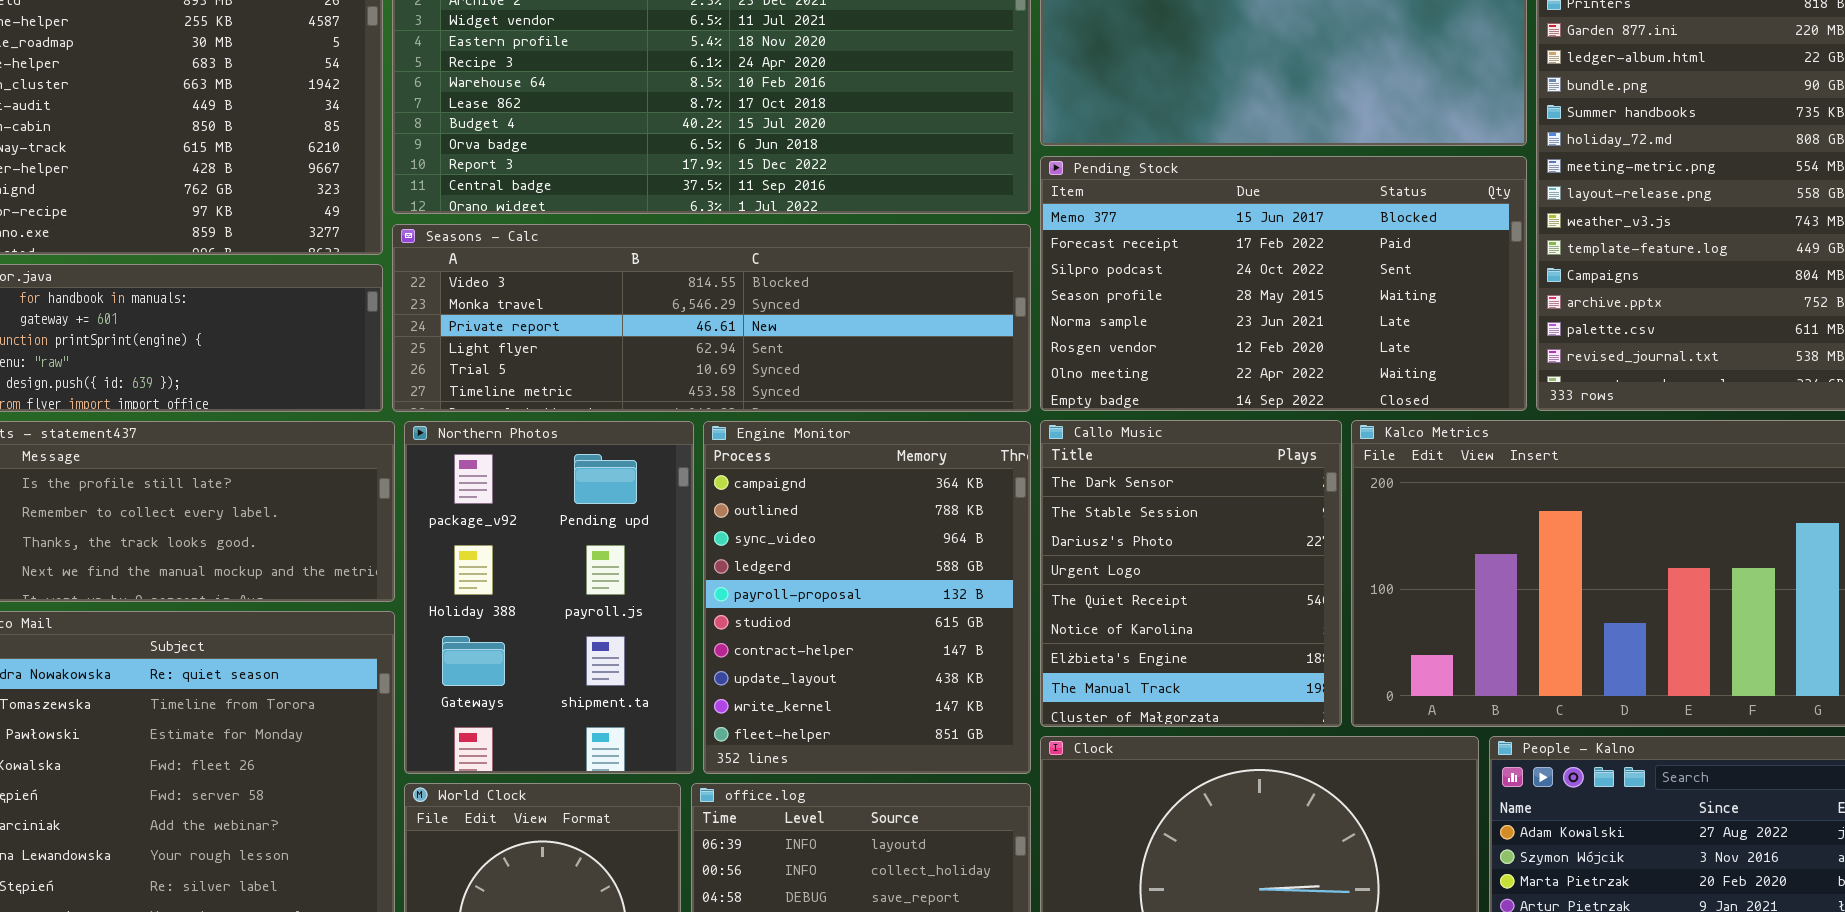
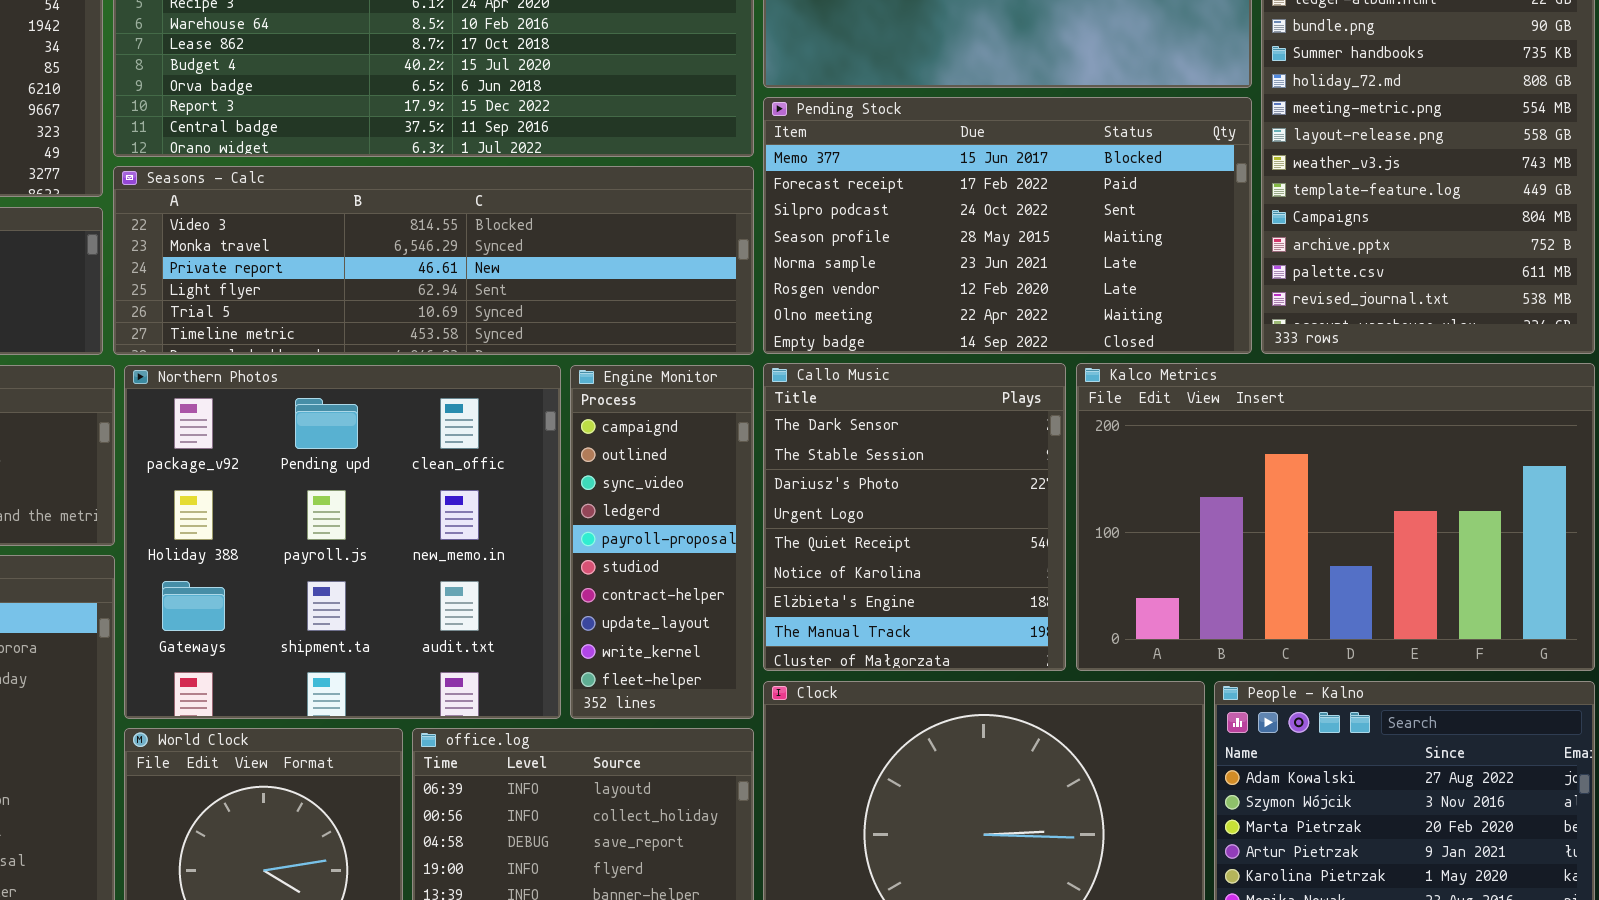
Northern Photos: [404,421,694,774] -> [124,365,561,719], resized
Engine Monitor: [703,421,1031,774] -> [570,365,754,719], resized

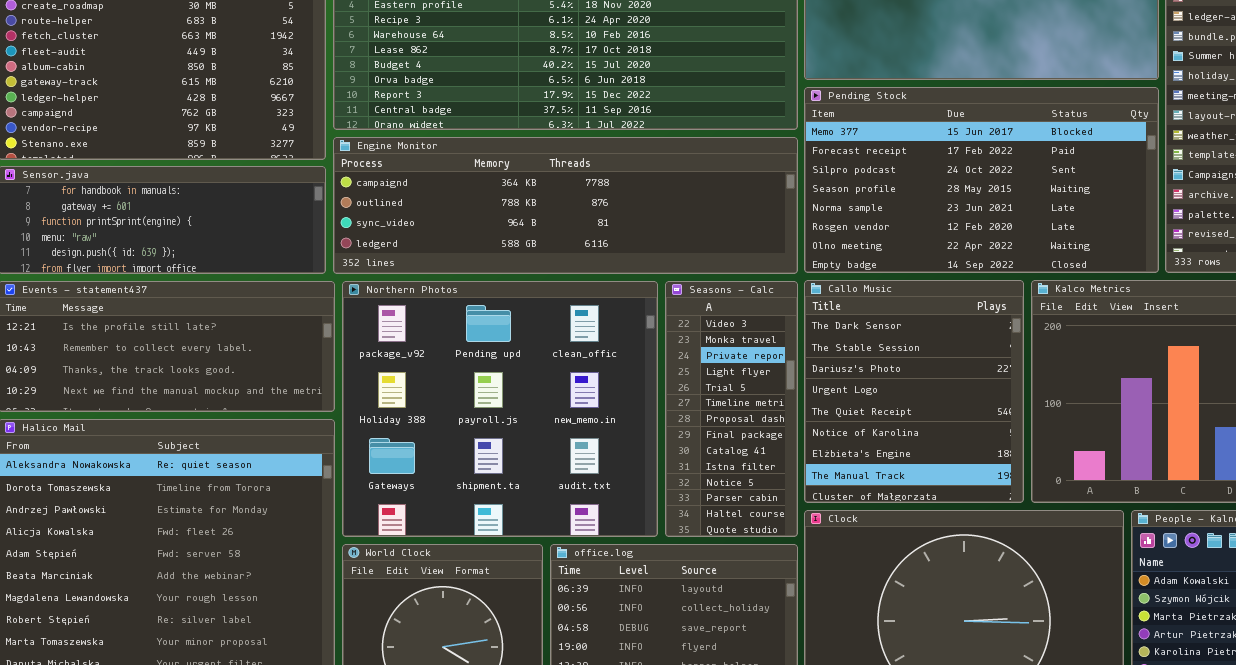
Seasons - Calc: [113,166,754,355] -> [665,281,798,537], moved, resized
Engine Monitor: [570,365,754,719] -> [333,137,798,274], moved, resized

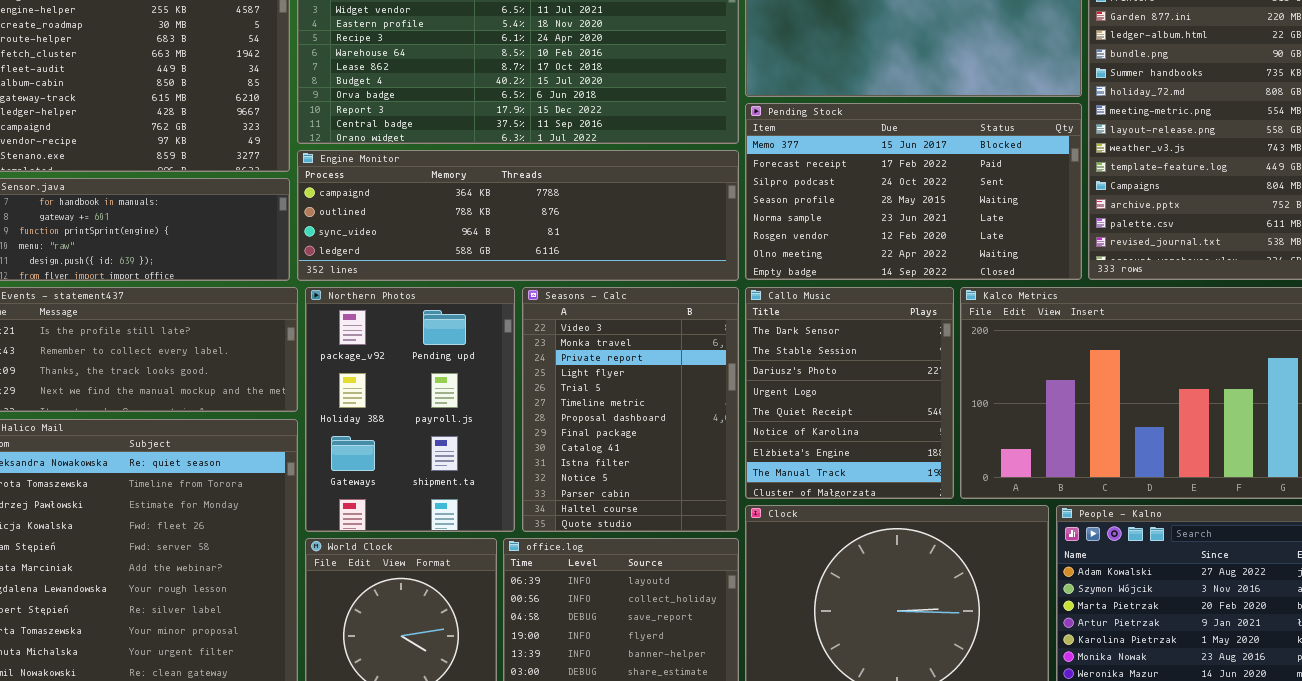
Northern Photos: [342,281,658,537] -> [305,287,515,532], resized
Seasons - Calc: [665,281,798,537] -> [522,287,739,532], resized

